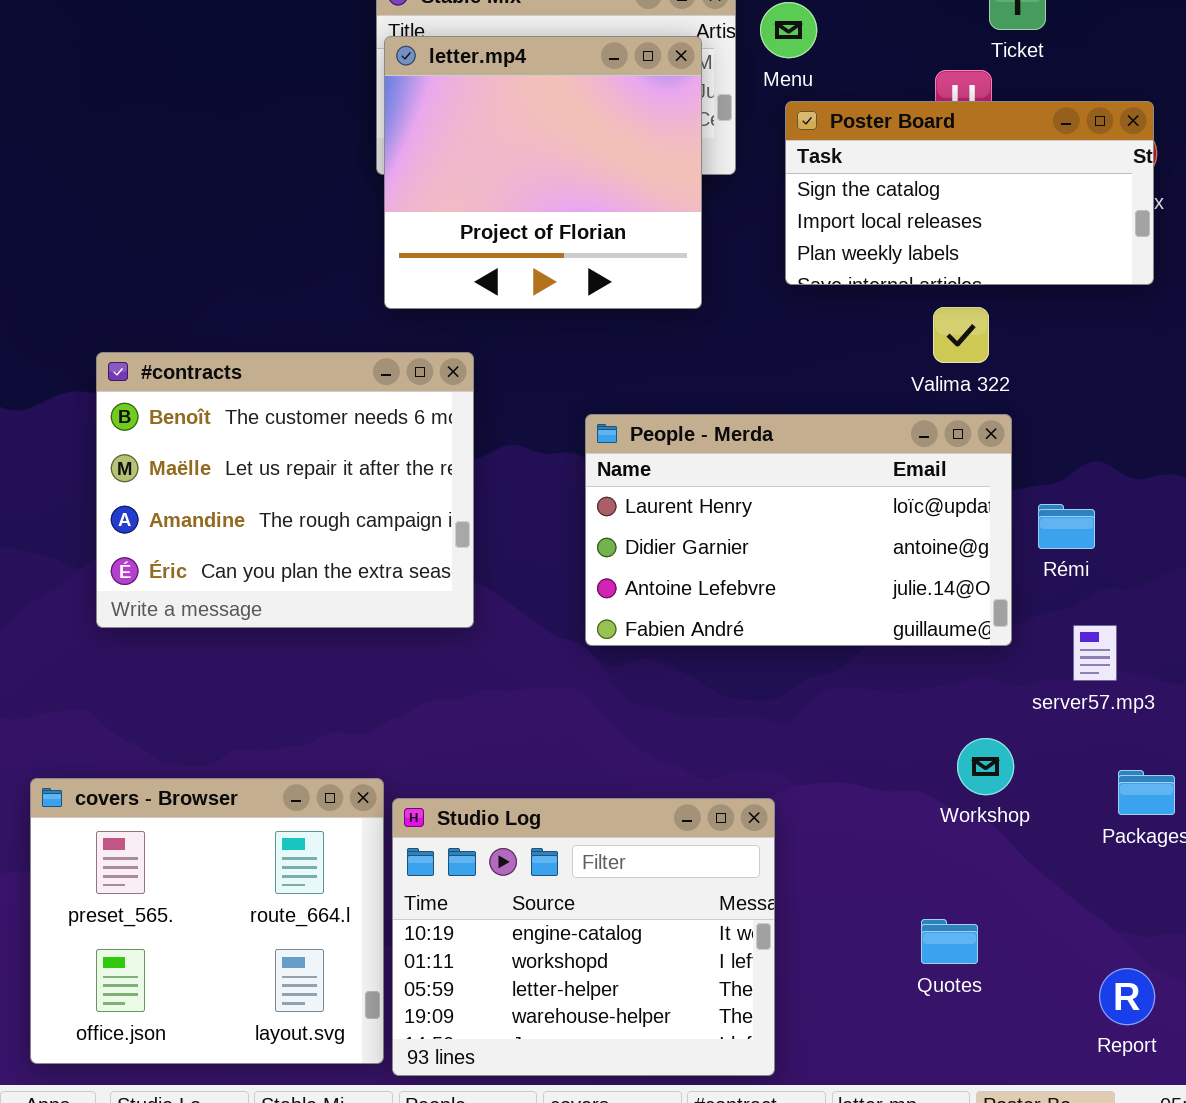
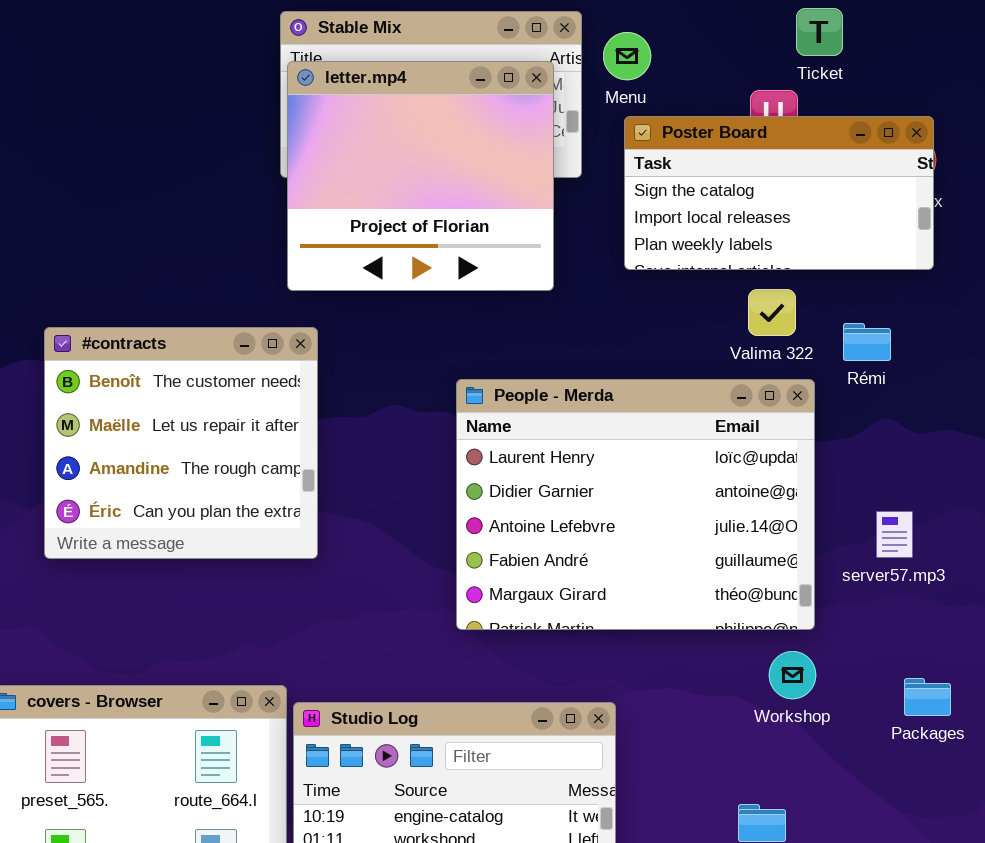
#contracts: [96,352,474,628] -> [44,327,318,559], resized
People - Merda: [585,414,1012,646] -> [456,379,815,630], resized
Rémi: [1038,504,1095,549] -> [843,323,891,361], moved
server57.mp3: [1073,625,1117,681] -> [876,511,913,558], moved

